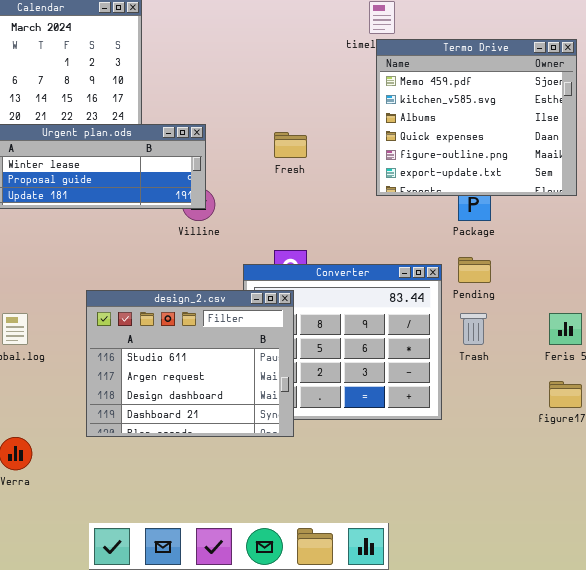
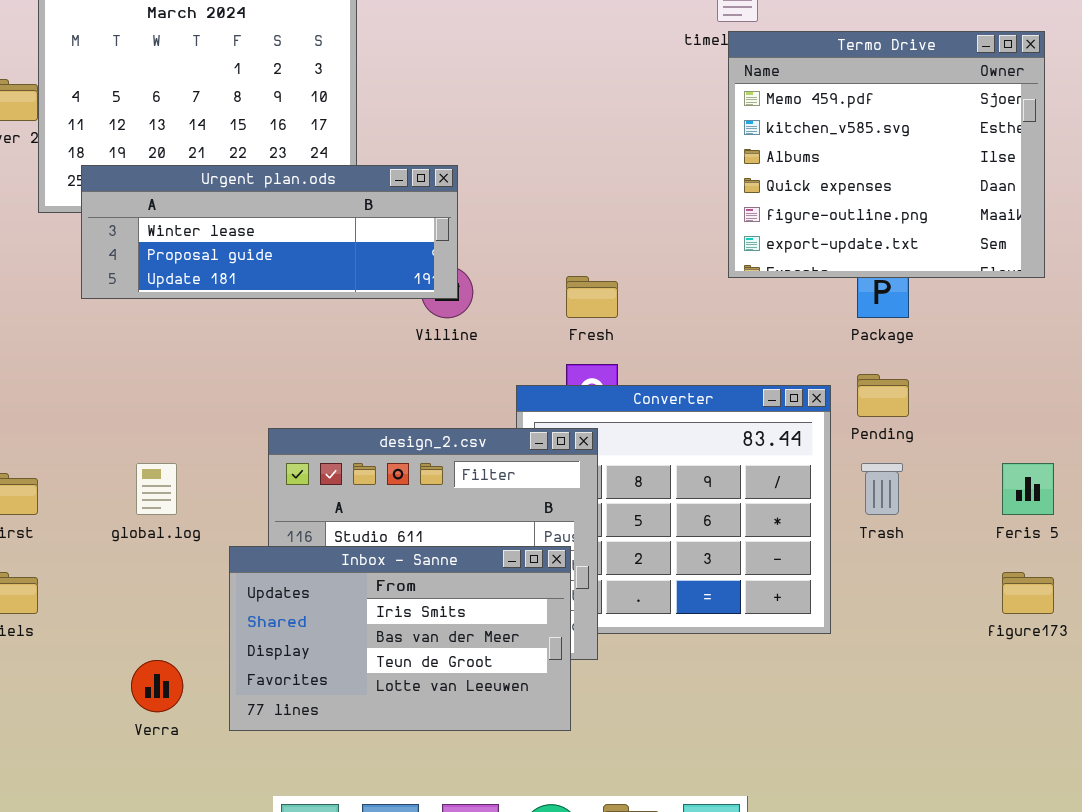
Fresh: [274,132,307,158] -> [566,276,618,318], moved
Inbox - Sanne: none -> [229,546,571,731], opened

